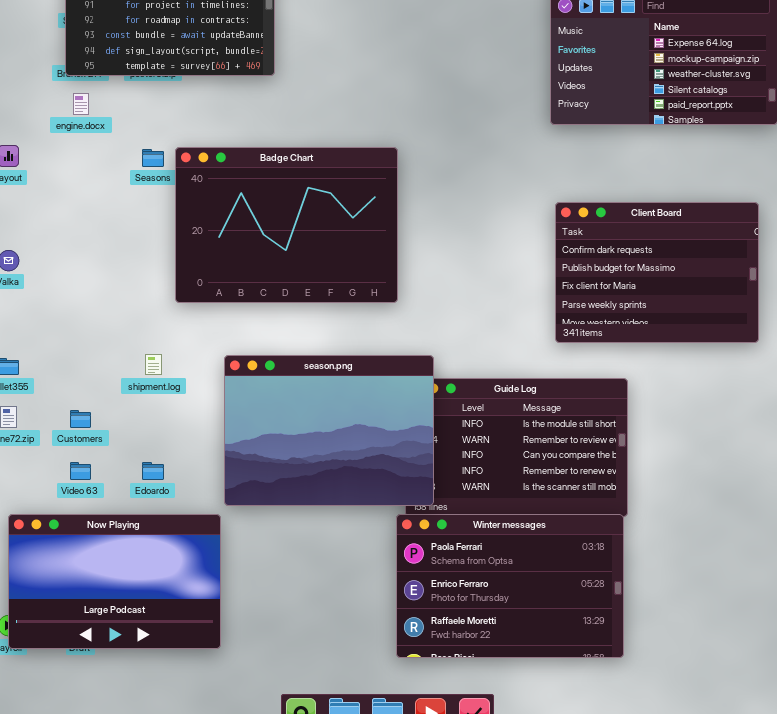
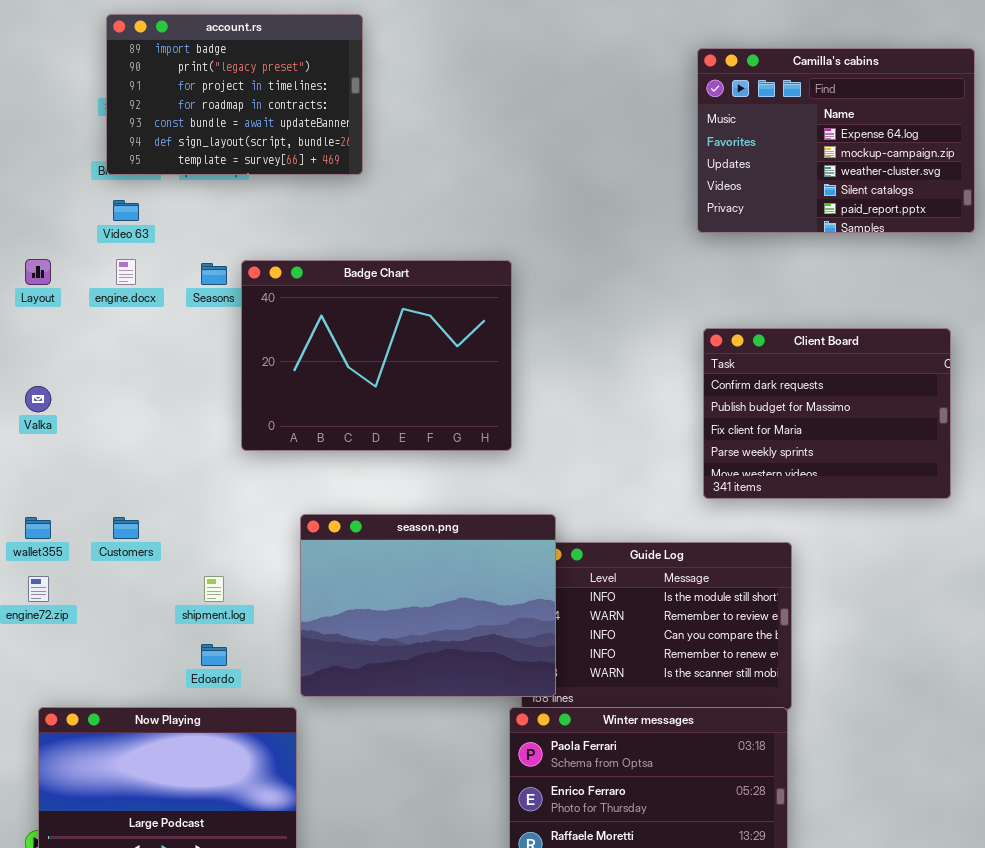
engine.docx: [73,93,89,115] -> [116,259,136,285], moved
shipment.log: [145,354,162,375] -> [204,576,224,602], moved
Customers: [70,410,91,428] -> [113,517,139,539], moved
Video 63: [70,462,91,480] -> [113,200,139,221], moved

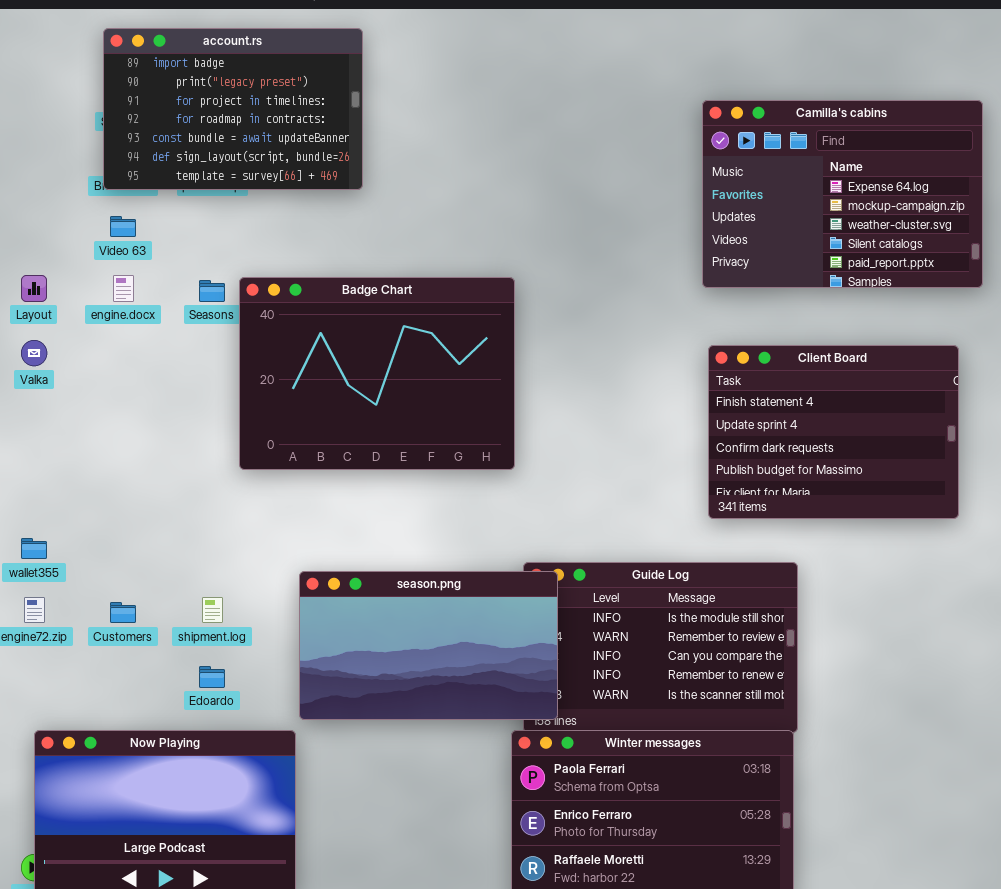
Camilla's cabins: [697,48,975,233] -> [702,100,983,288], moved
Client Board: [703,328,951,499] -> [708,345,959,519], scrolled up 2 rows
Valka: [25,386,51,412] -> [21,340,47,366], moved
season.png: [300,514,556,697] -> [299,571,558,720], resized
Customers: [113,517,139,539] -> [110,602,136,623], moved

